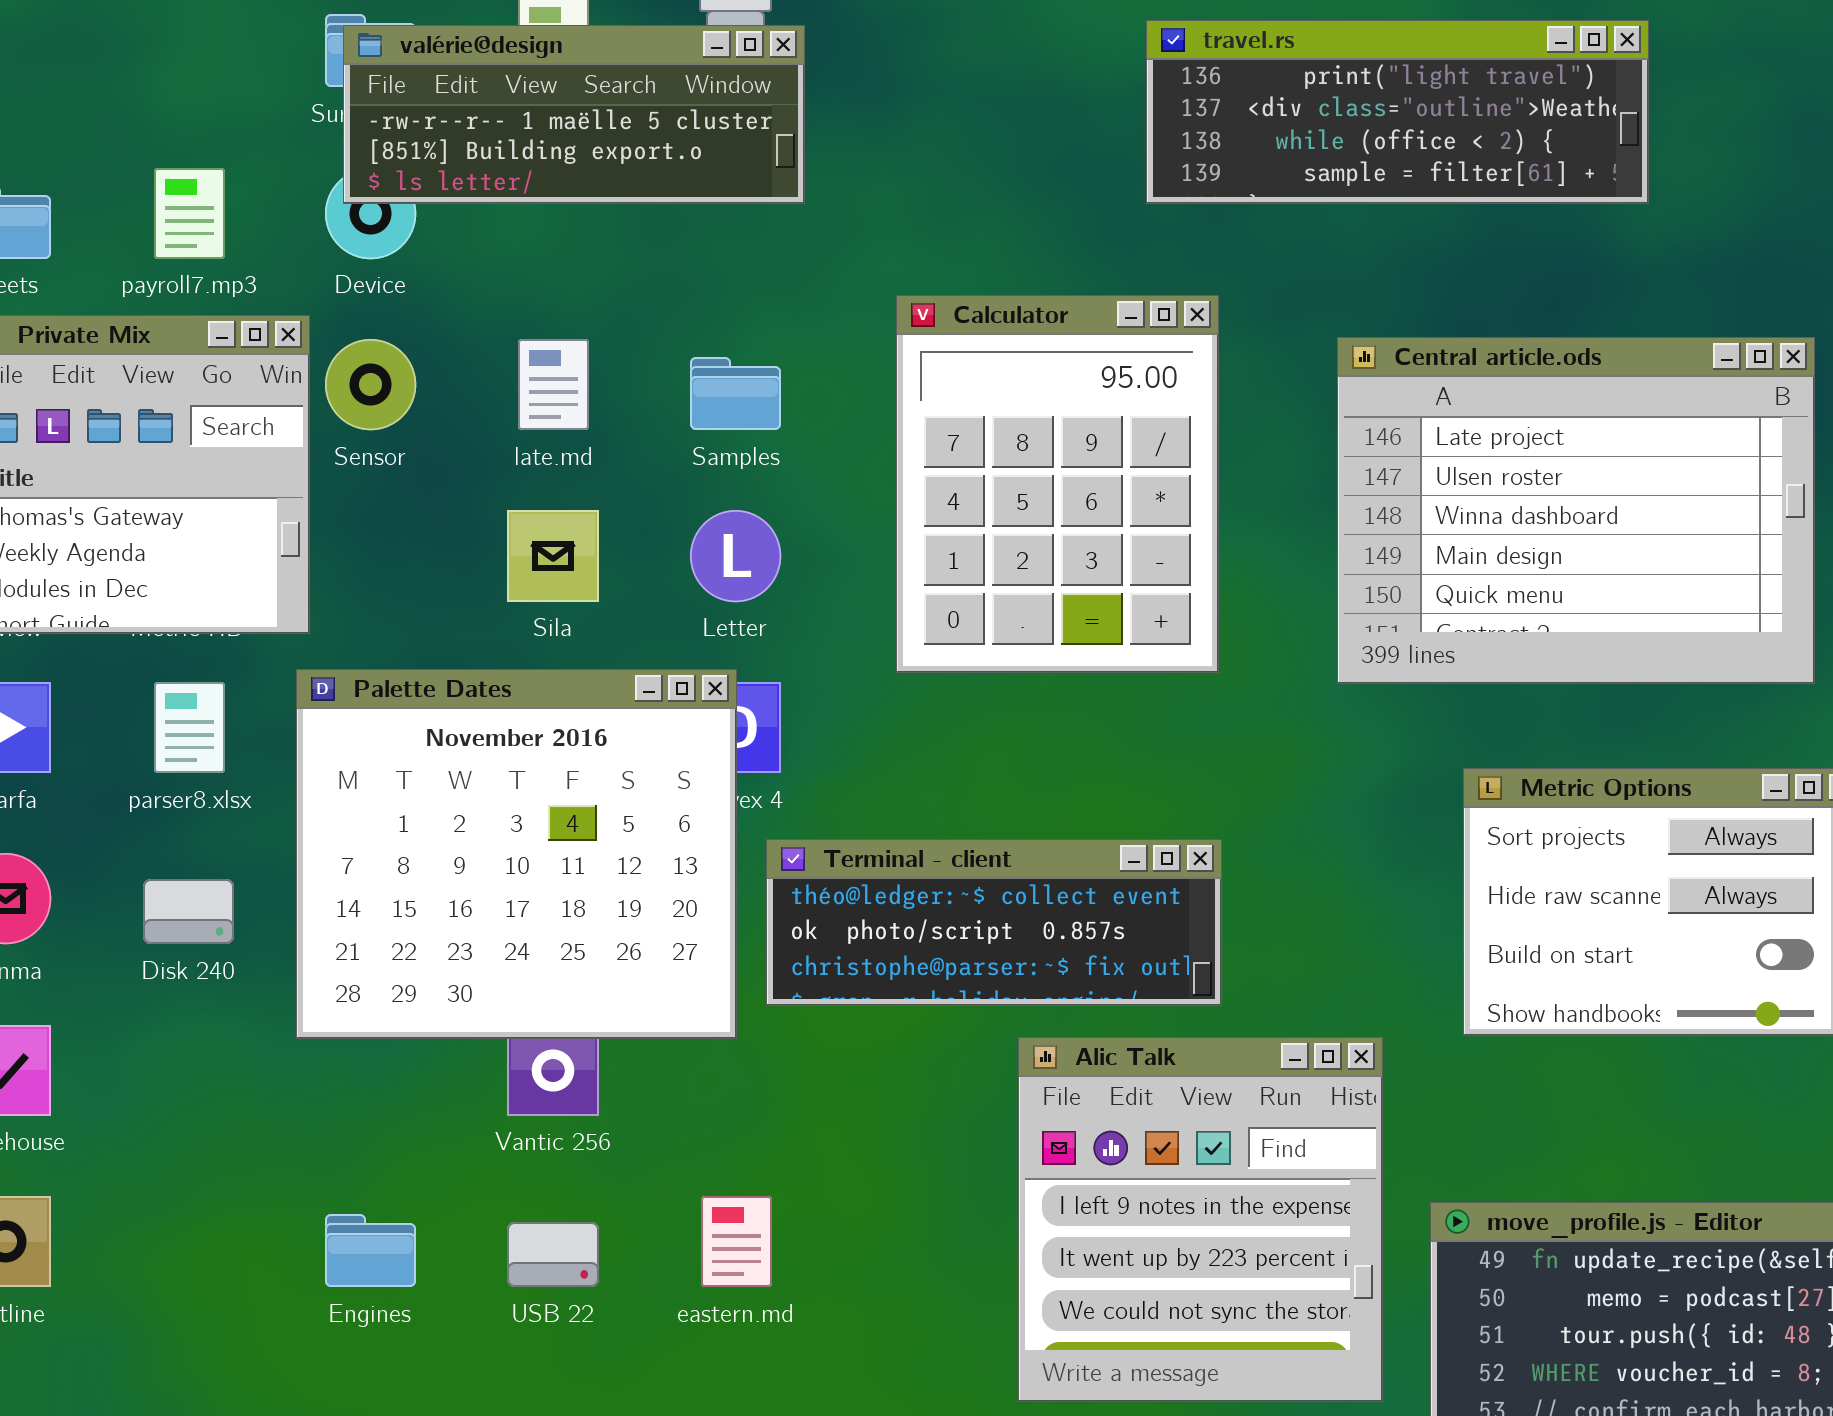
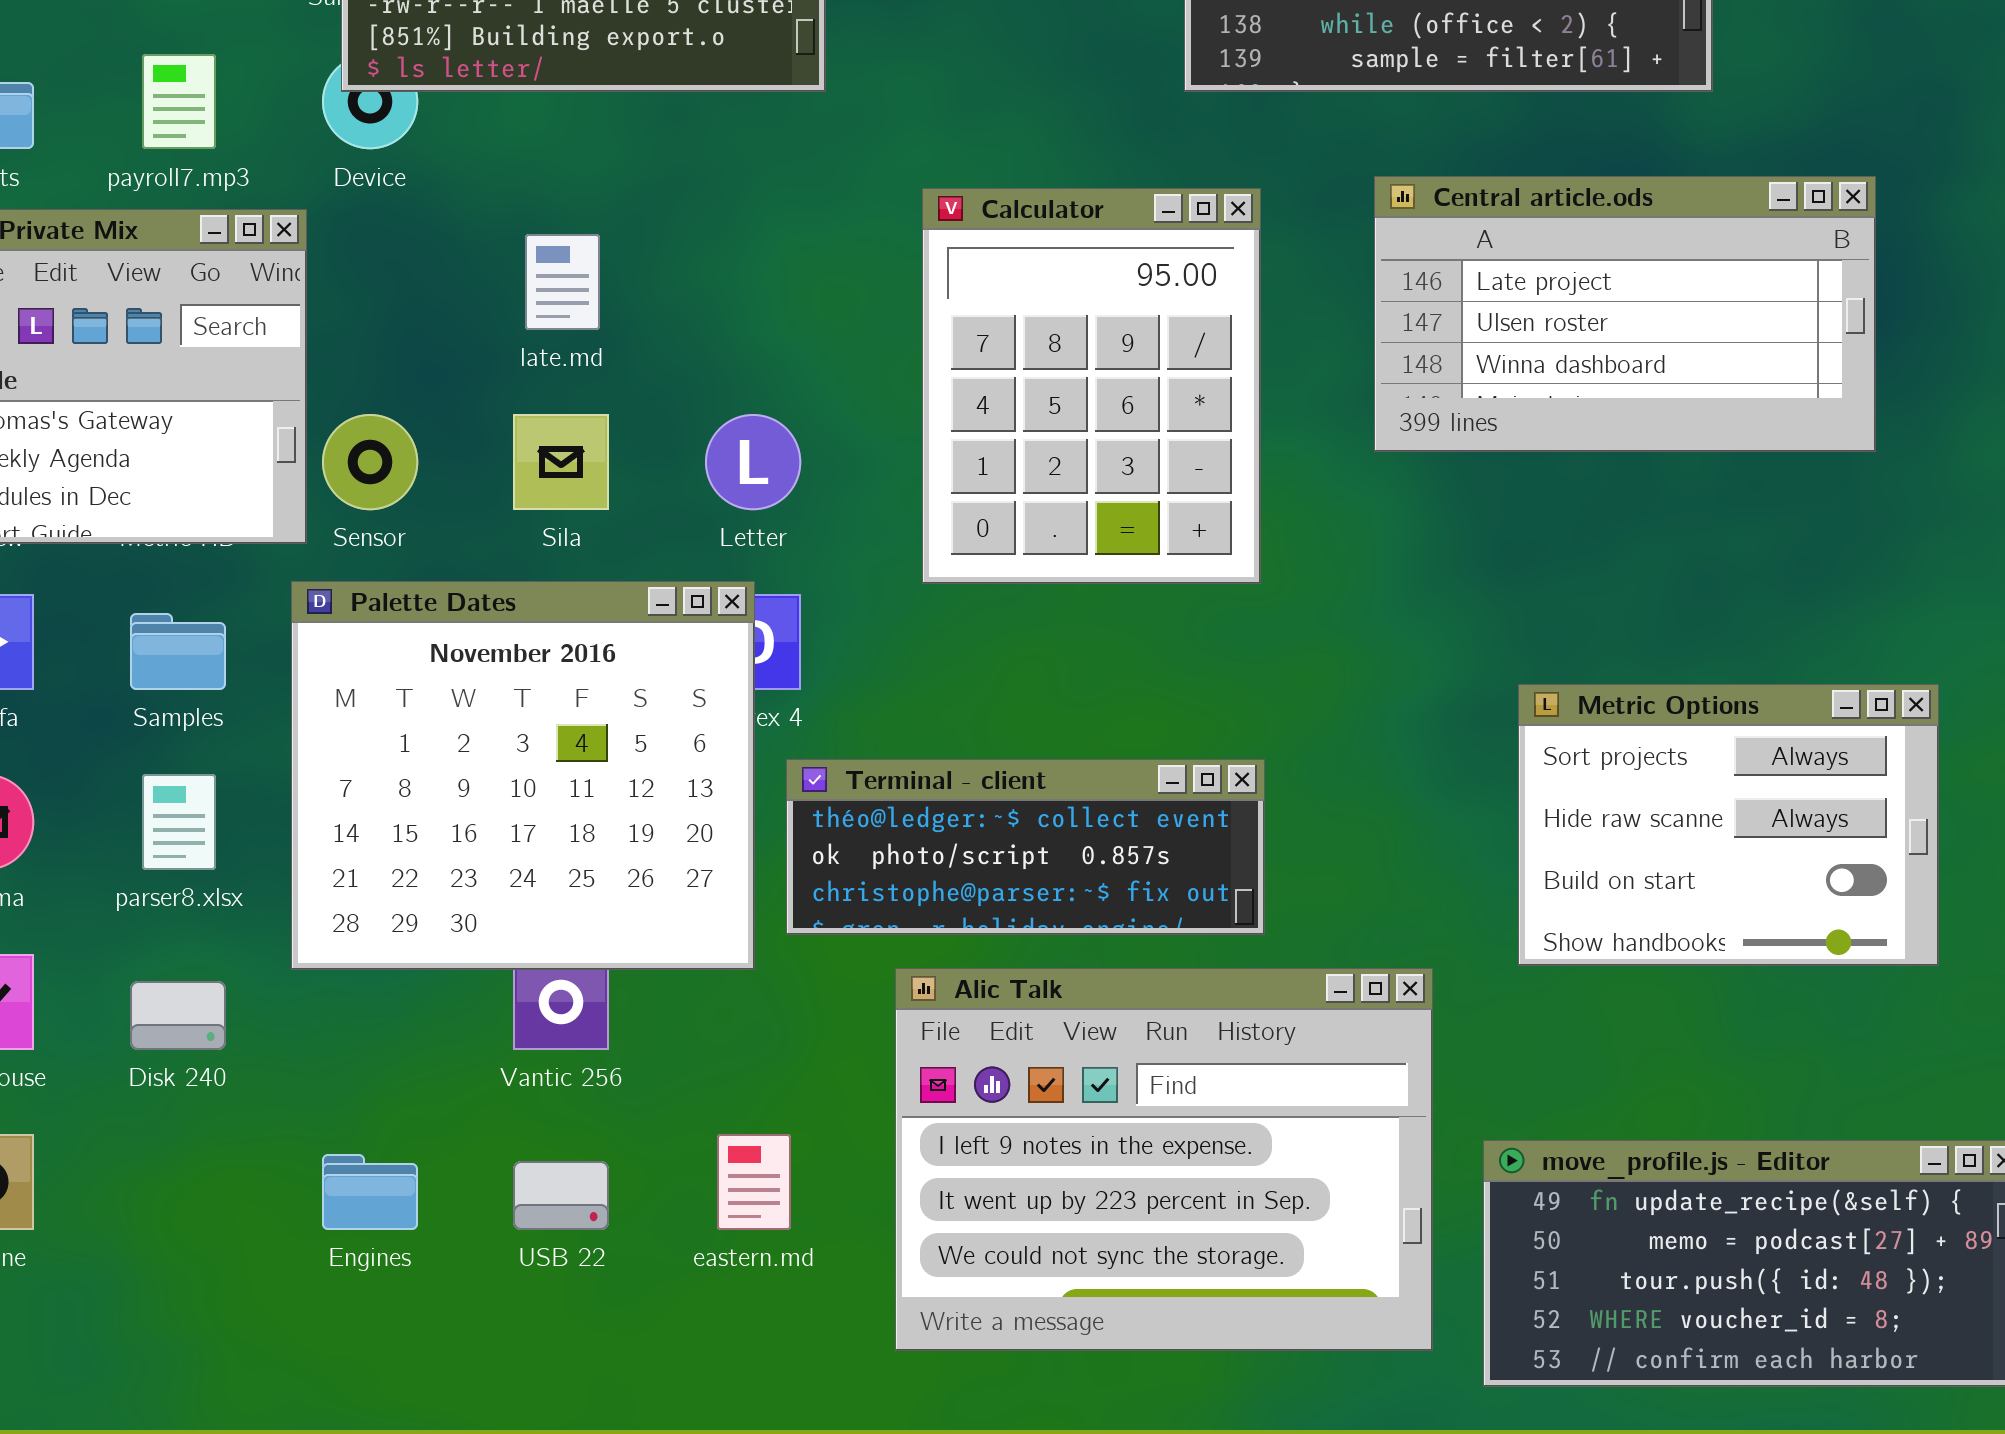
Central article.ods: [1337,337,1815,684] -> [1374,176,1876,452], moved, resized
Sensor: [325,339,416,430] -> [322,414,418,510], moved
Samples: [690,357,781,430] -> [130,613,226,690], moved
parser8.xlsx: [154,682,225,773] -> [142,774,216,870], moved
Disk 240: [143,879,234,944] -> [130,981,226,1050], moved
Alic Talk: [1018,1037,1383,1402] -> [895,968,1433,1351], resized

